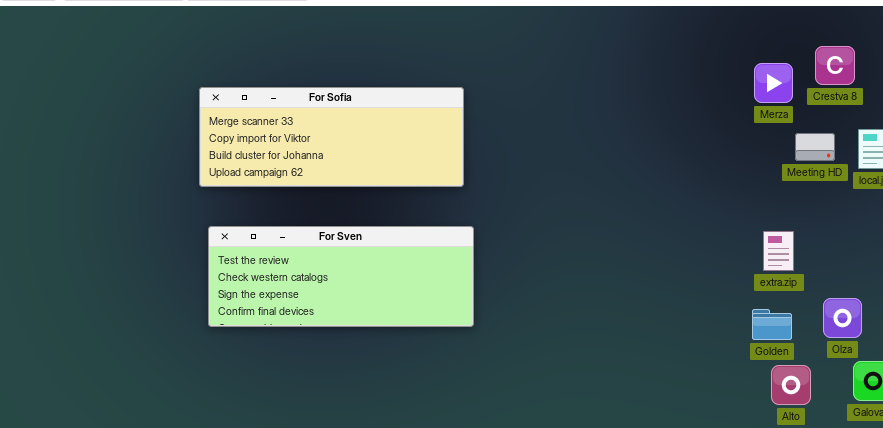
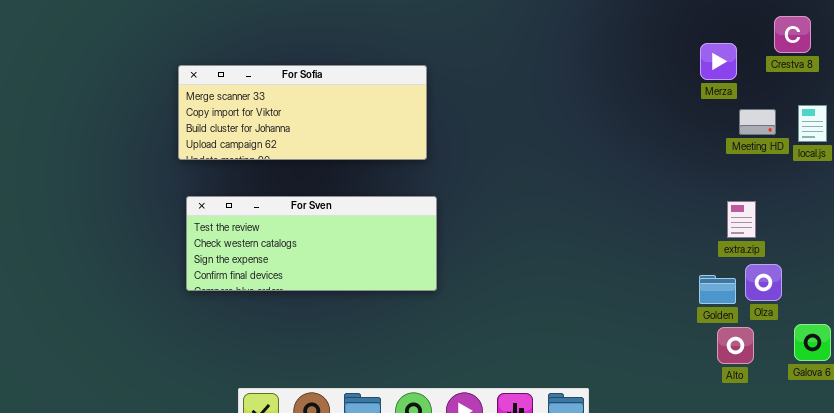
Crestva 8: [815,46,855,85] -> [774,16,811,53], moved
extra.zip: [763,231,794,271] -> [727,201,756,238], moved
Olza: [823,298,862,338] -> [745,264,782,301], moved

